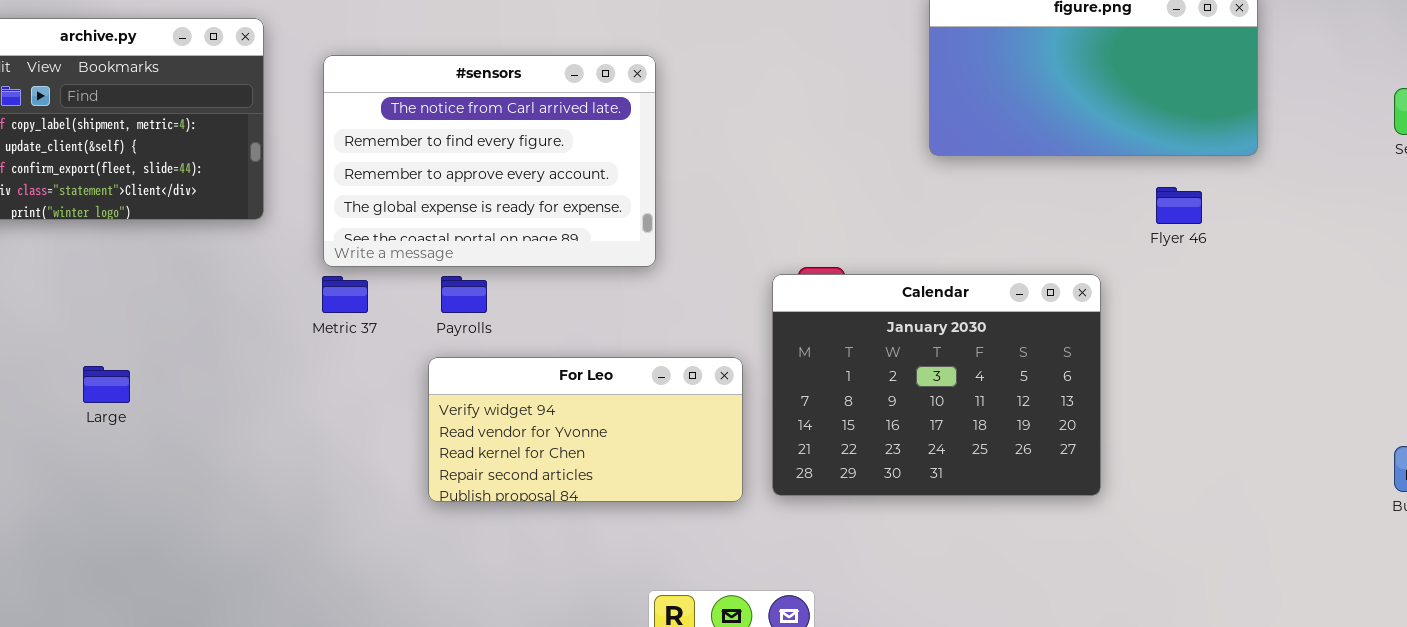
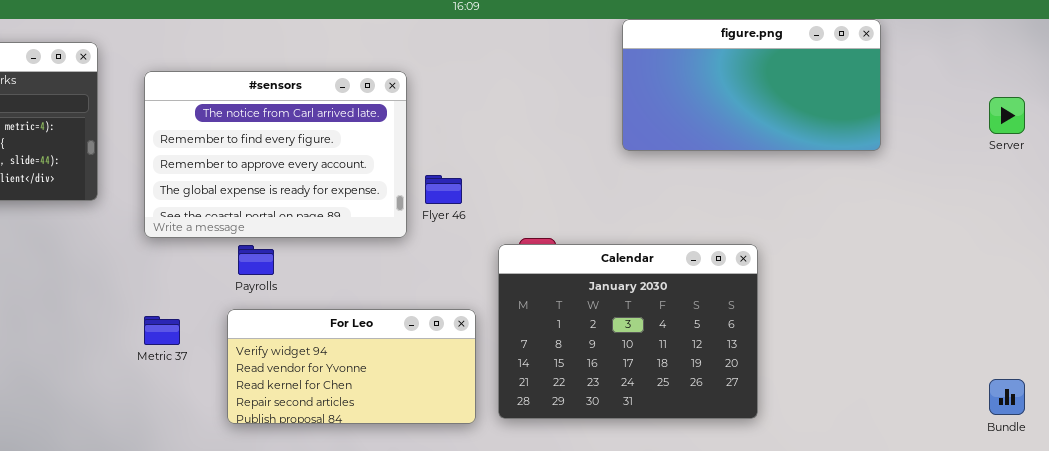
Flyer 46: [1156,187,1202,224] -> [425,175,462,204], moved
Metric 37: [322,276,368,313] -> [144,316,180,345], moved

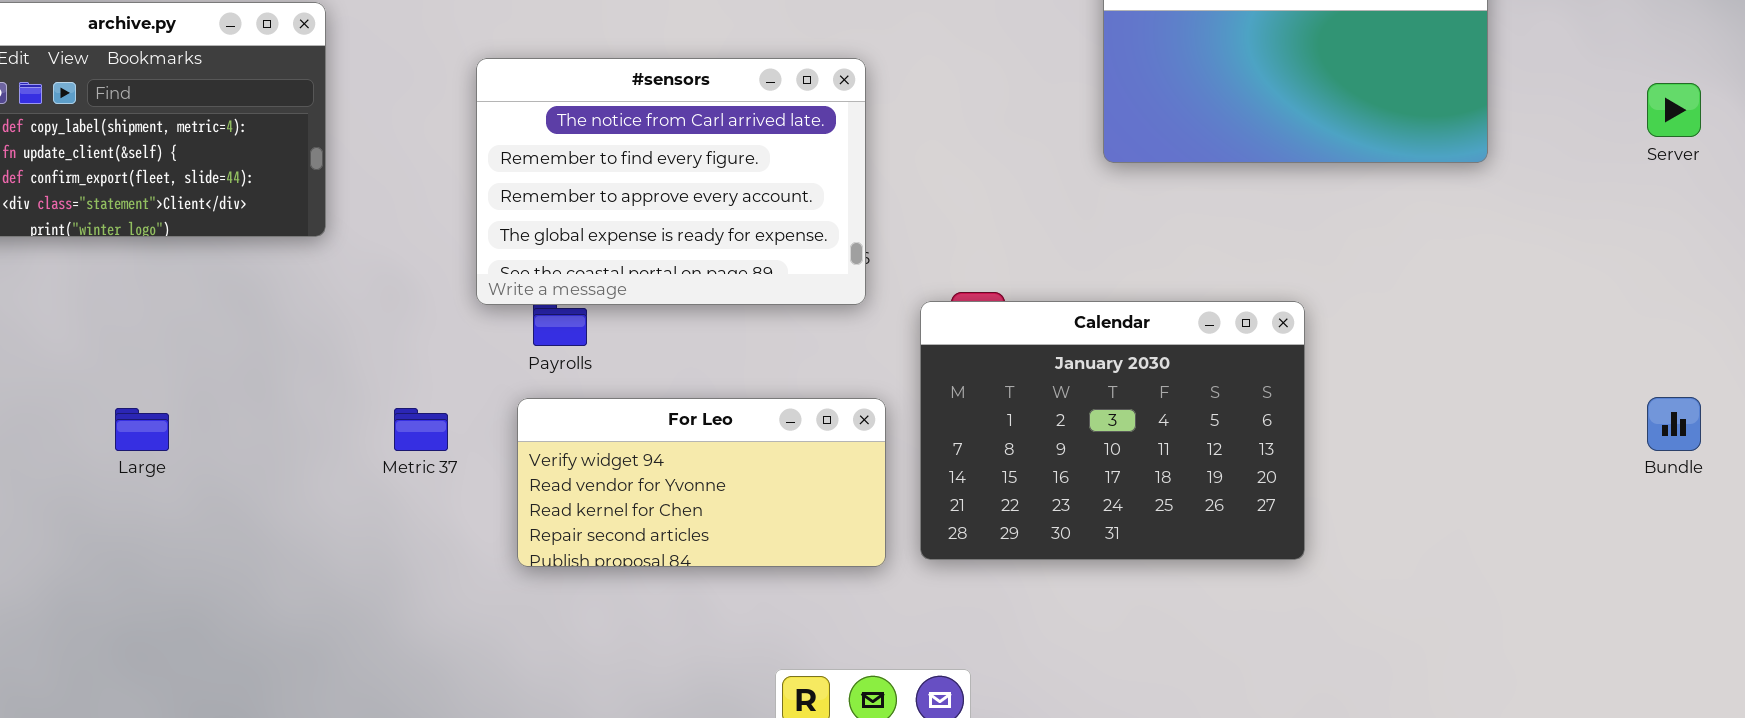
#sensors: [144,71,407,238] -> [476,58,866,305], moved
Bundle: [989,379,1025,415] -> [1647,397,1701,451], moved

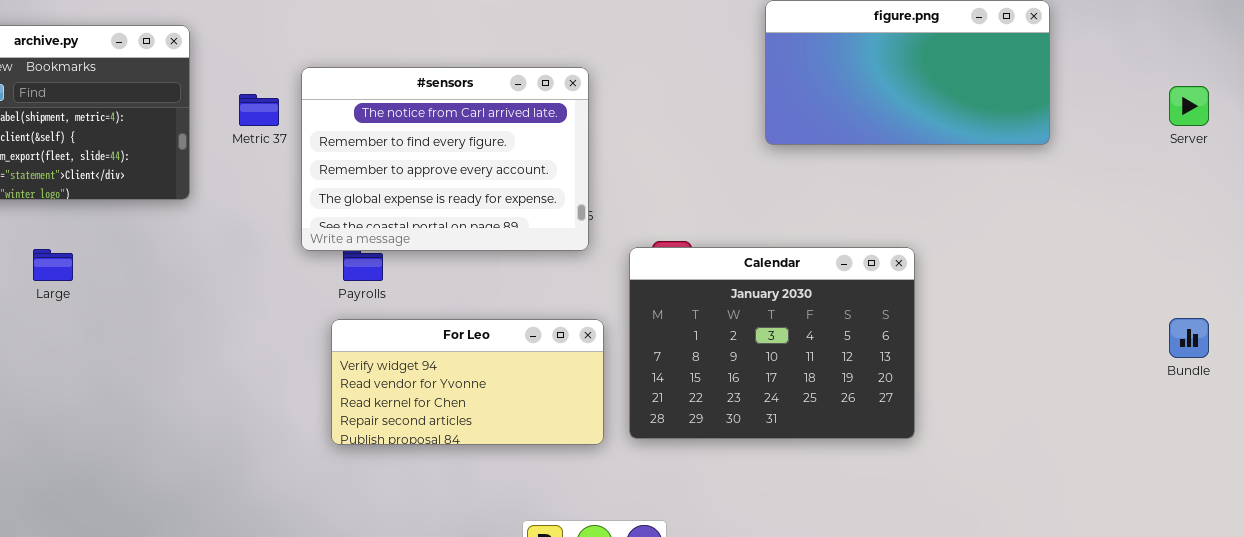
Large: [115,408,169,451] -> [33,249,73,281], moved
Metric 37: [394,408,448,451] -> [239,94,279,126], moved

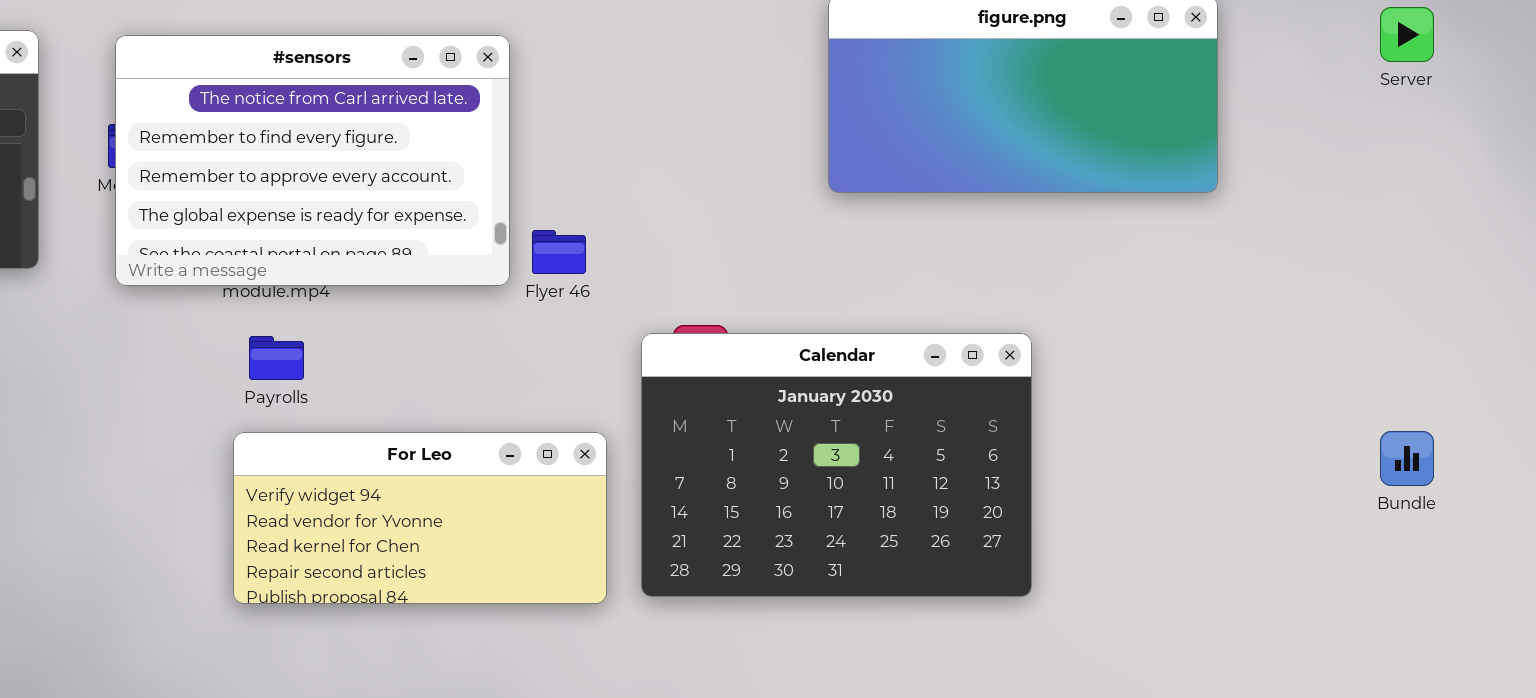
#sensors: [301,67,589,251] -> [115,35,510,286], moved
Server: [1169,86,1209,126] -> [1380,7,1434,62], moved

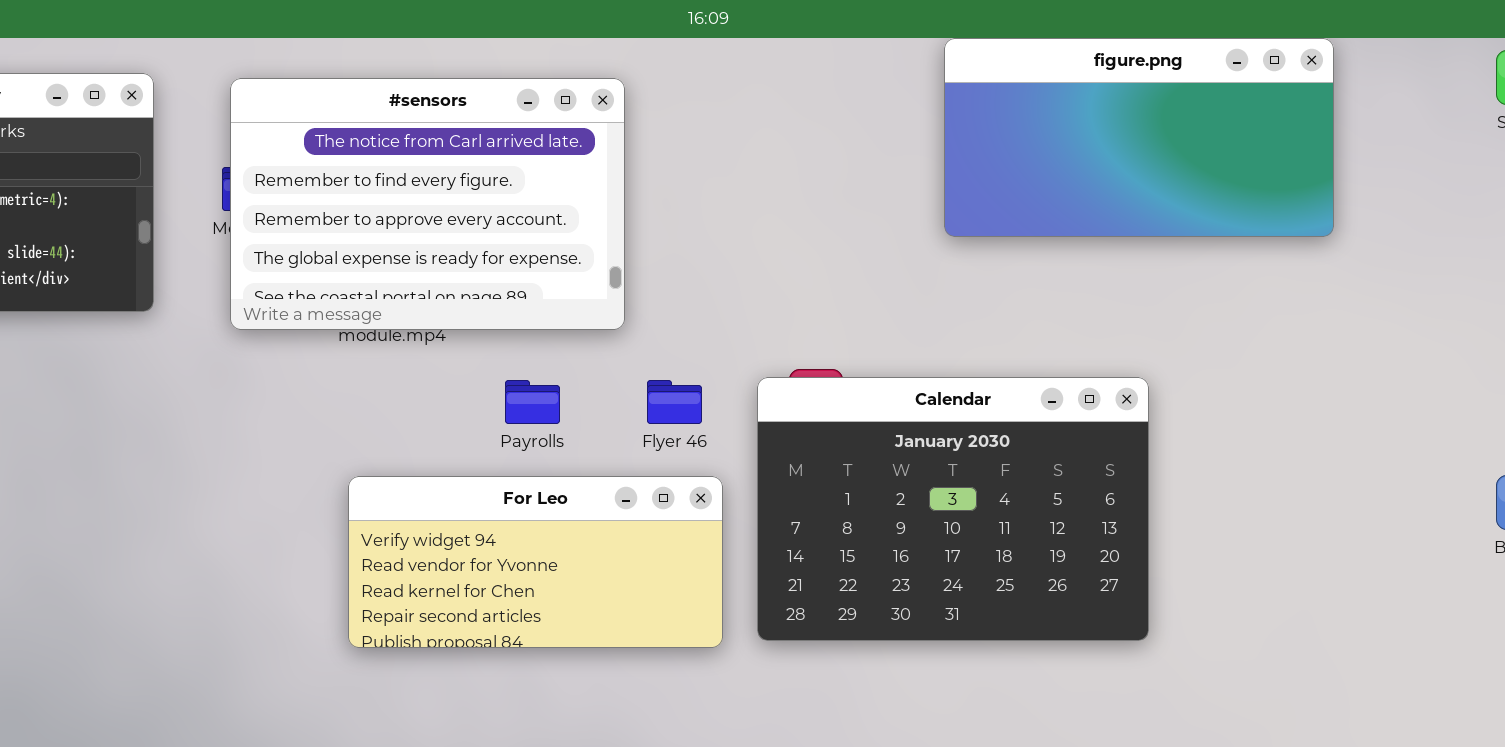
Flyer 46: [532,230,586,274] -> [647,380,702,424], moved
Payrolls: [249,336,304,380] -> [505,380,560,424], moved

